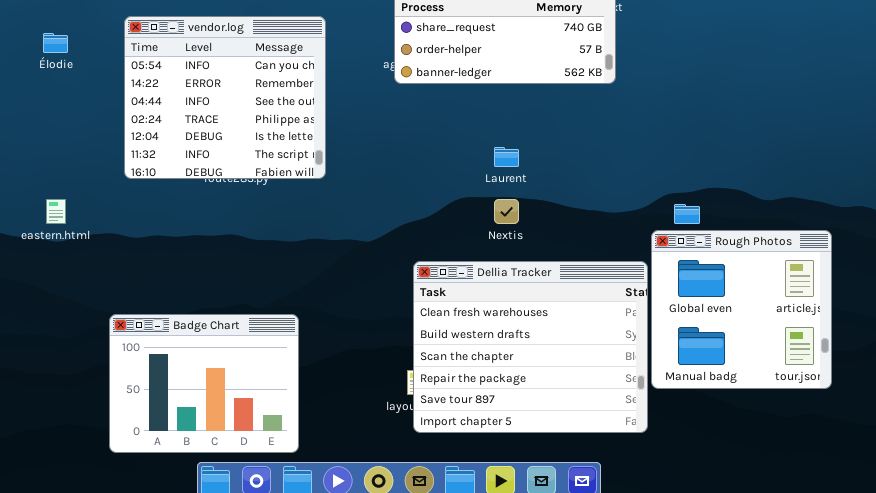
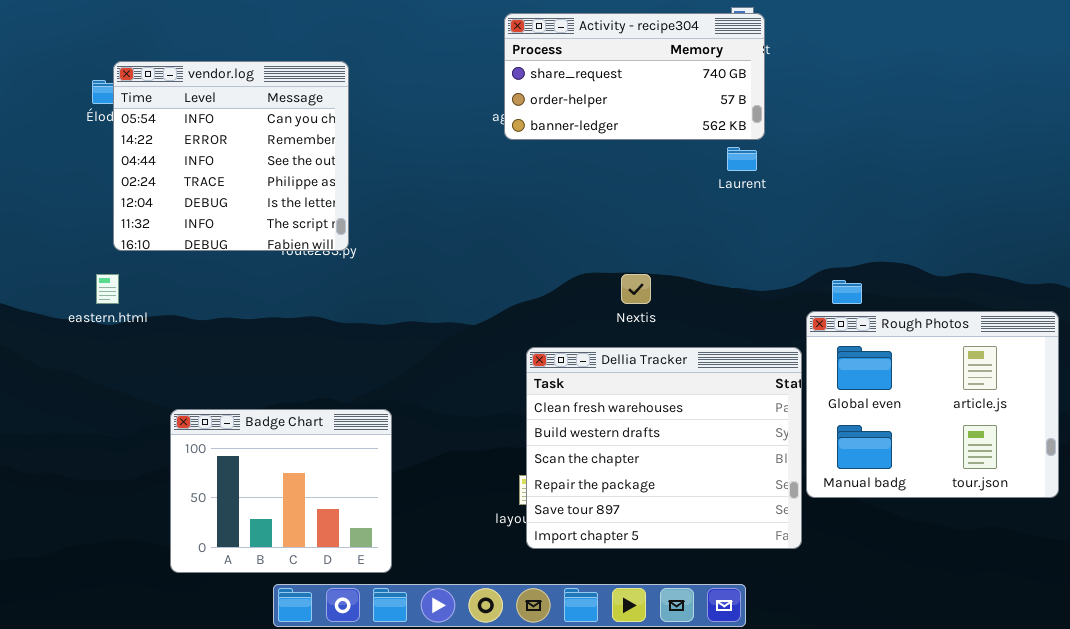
vendor.log: [124,16,326,179] -> [113,61,349,251], moved
Laurent: [494,147,519,167] -> [727,147,757,171], moved
Rough Photos: [651,230,832,389] -> [806,311,1059,498], resized

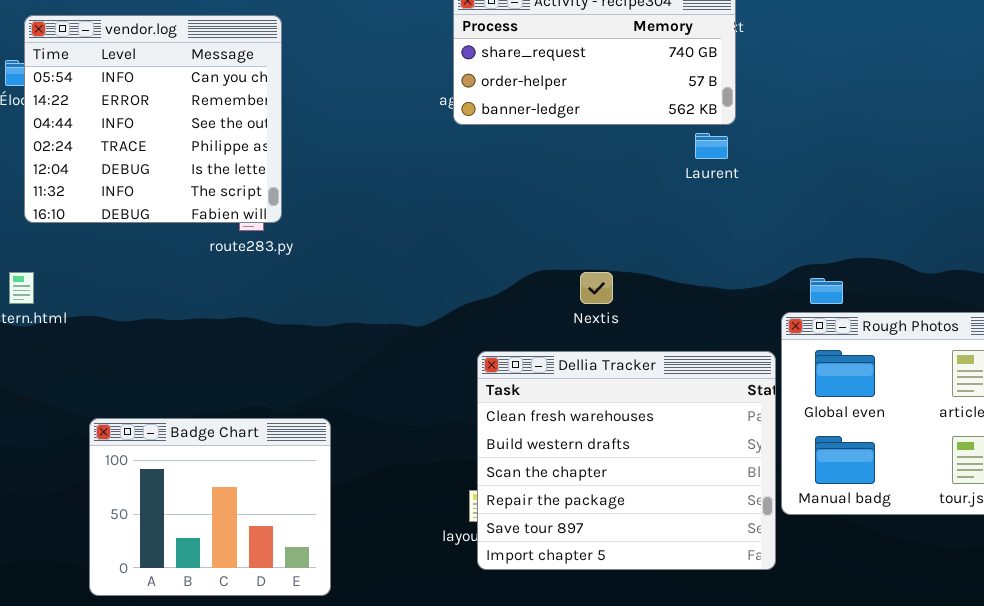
vendor.log: [113,61,349,251] -> [24,15,282,223], moved

